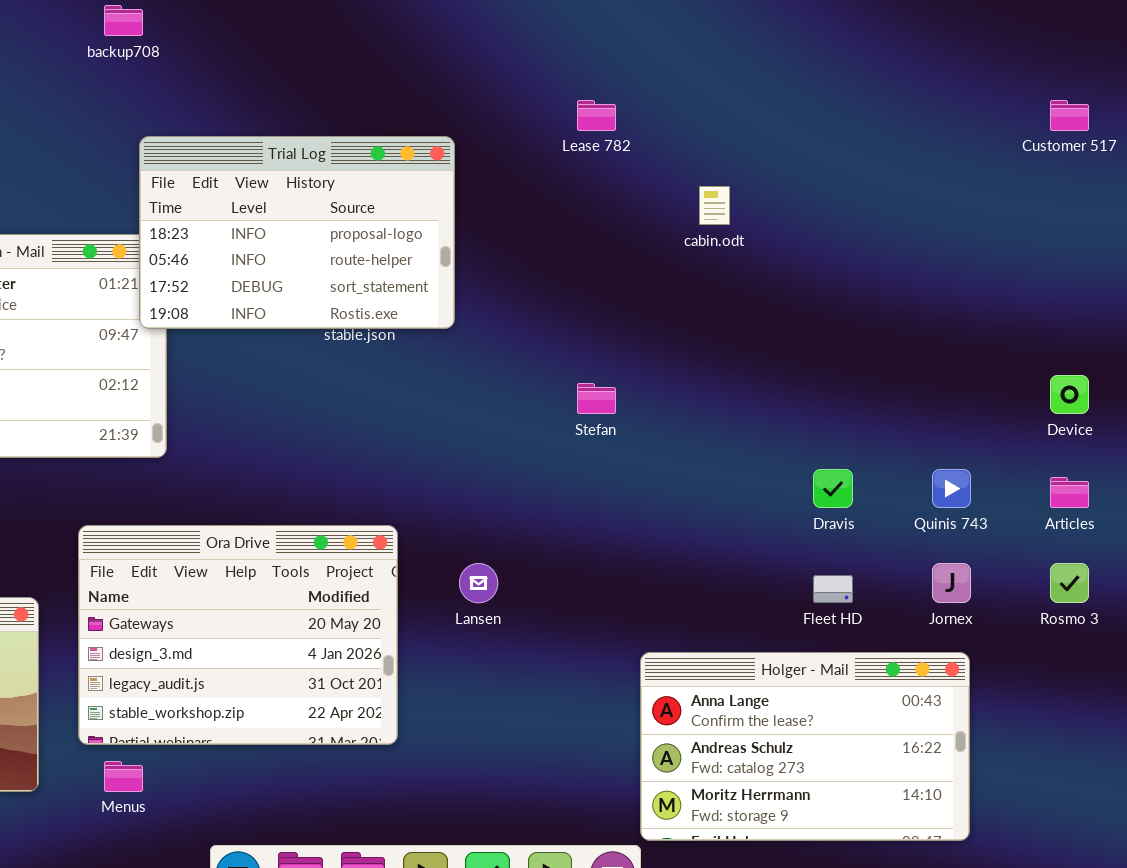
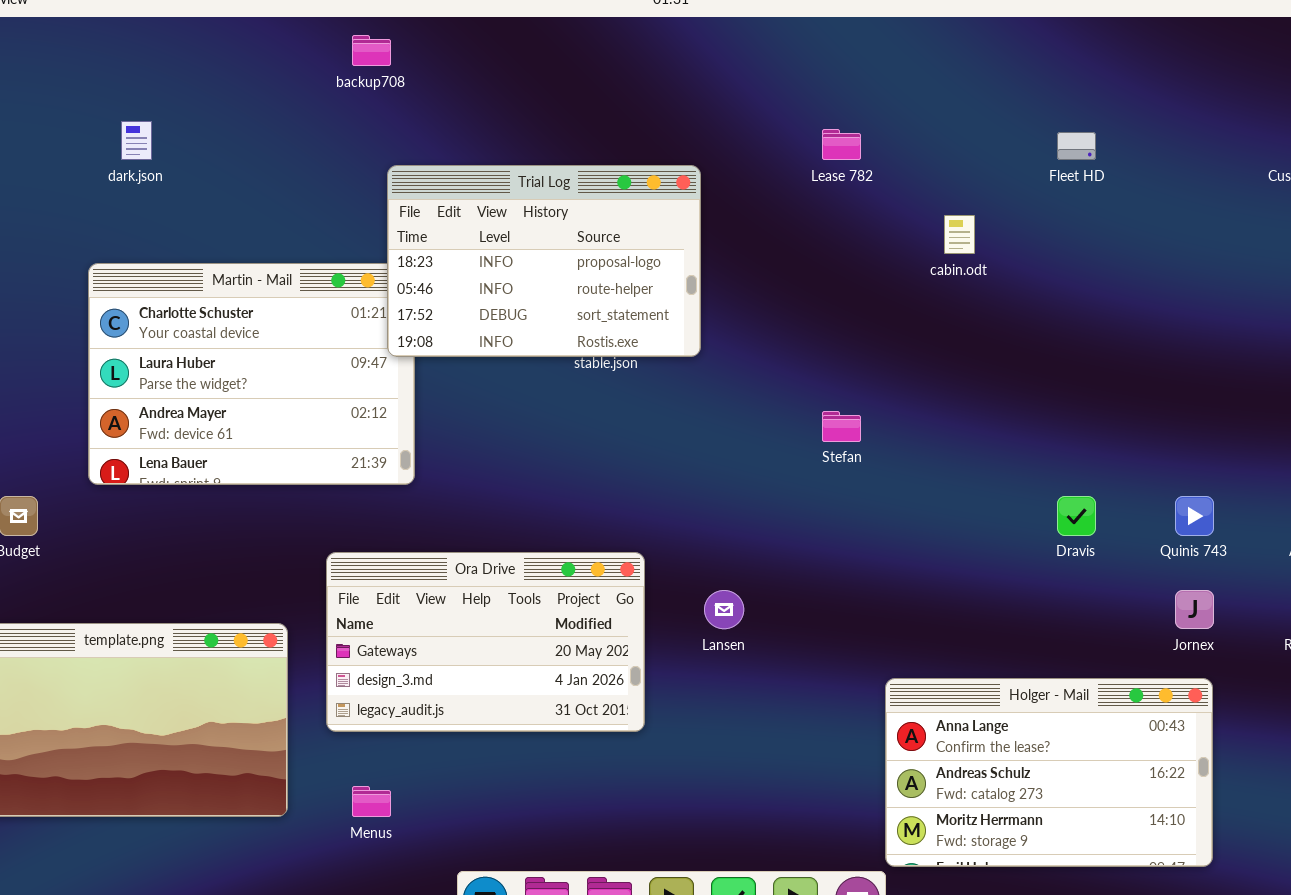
Ora Drive: [78,525,398,745] -> [326,552,645,732], resized
Fleet HD: [813,575,853,603] -> [1057,132,1096,160], moved

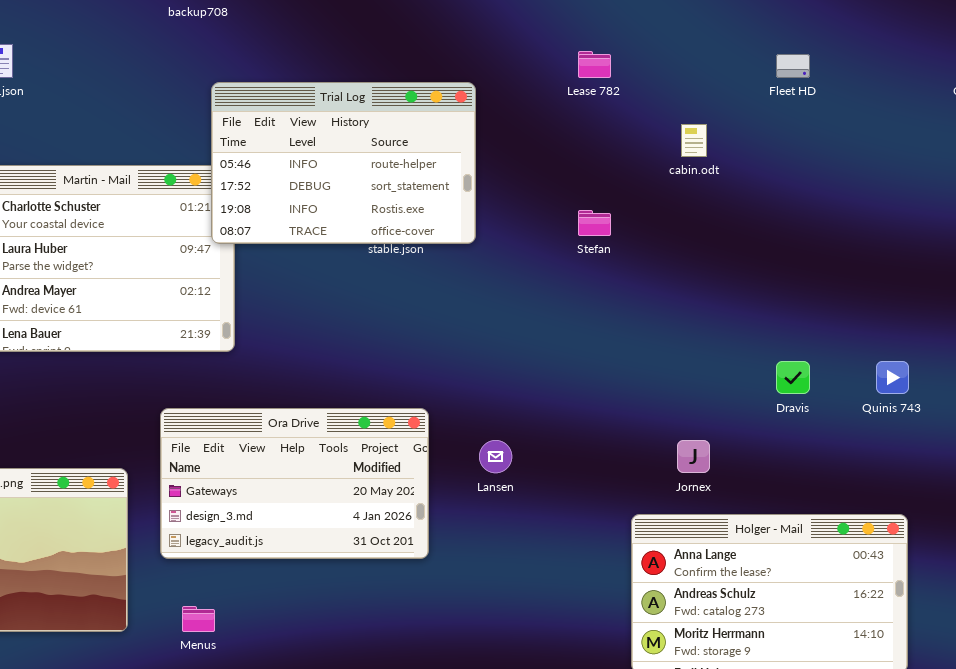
Trial Log: [387,165,701,357] -> [211,82,476,244], scrolled down 1 row
Stefan: [822,411,861,442] -> [578,210,611,236], moved
Jornex: [1175,590,1214,629] -> [677,440,710,473], moved

